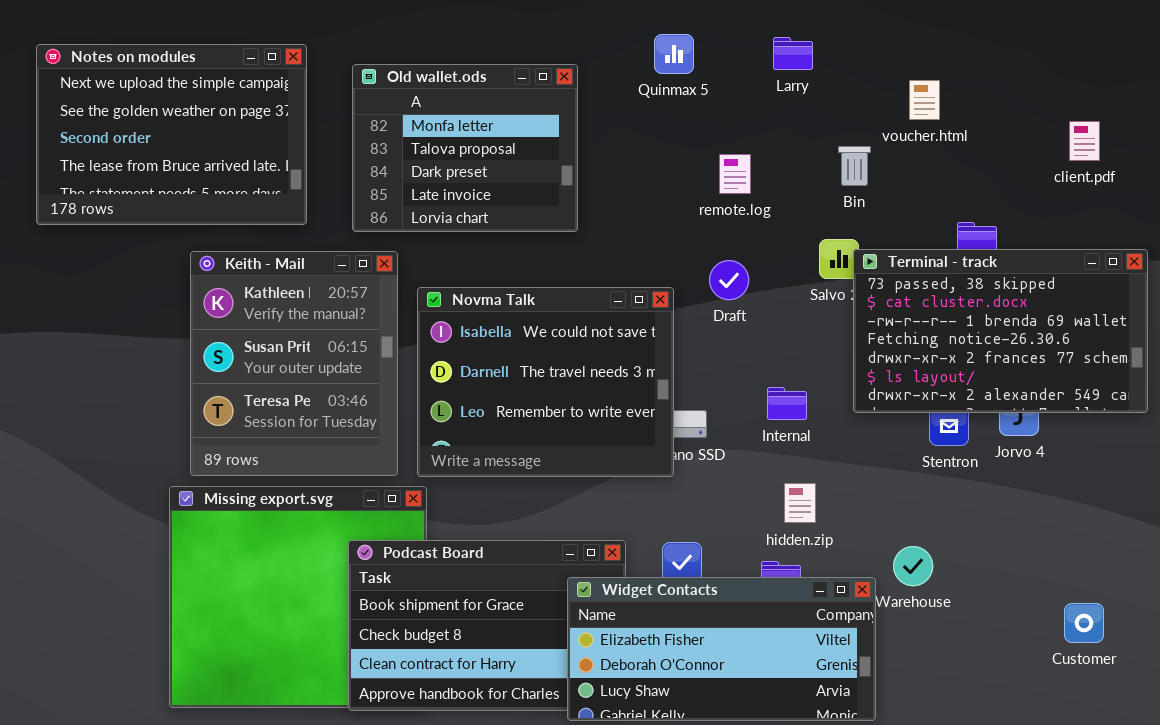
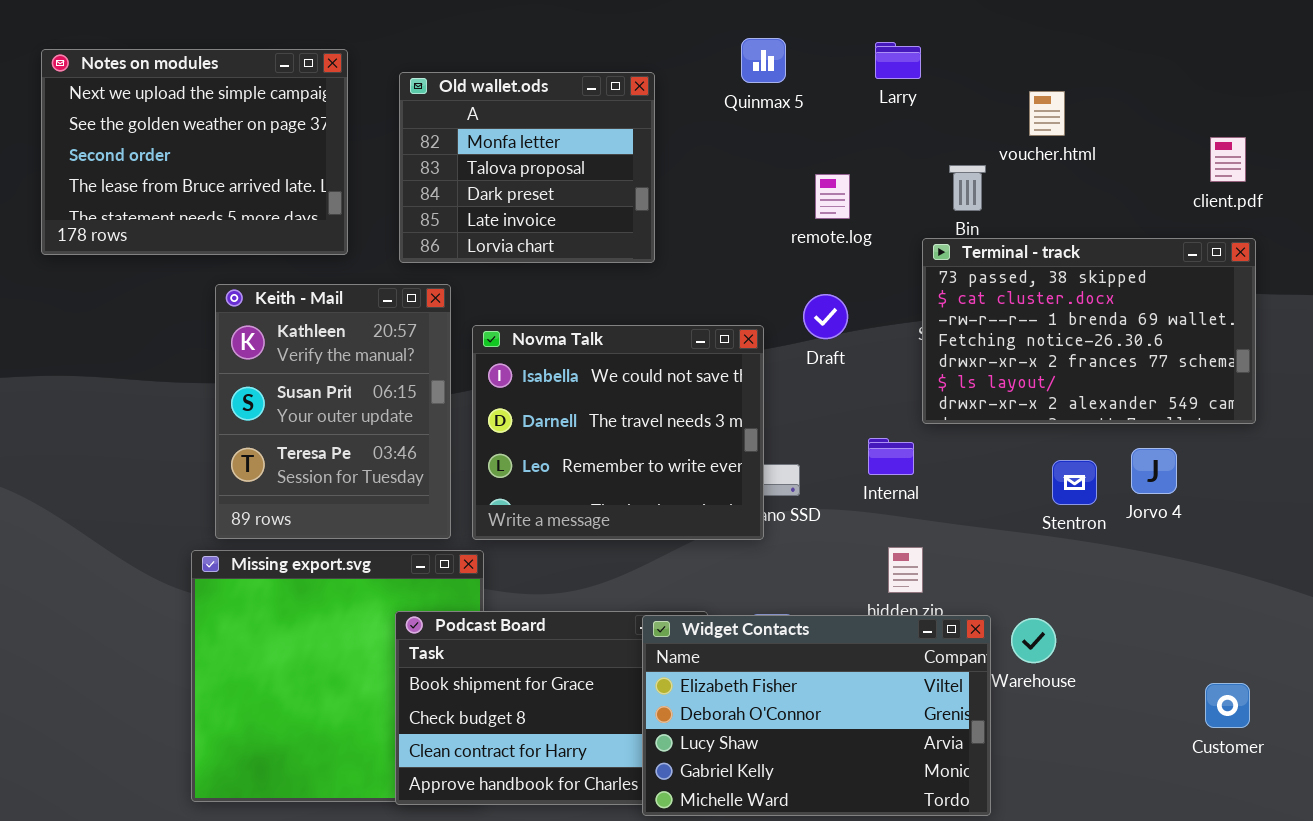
Terminal - track: [853,249,1148,413] -> [922,238,1256,424], moved
Widget Contacts: [567,577,876,721] -> [642,615,991,816], resized

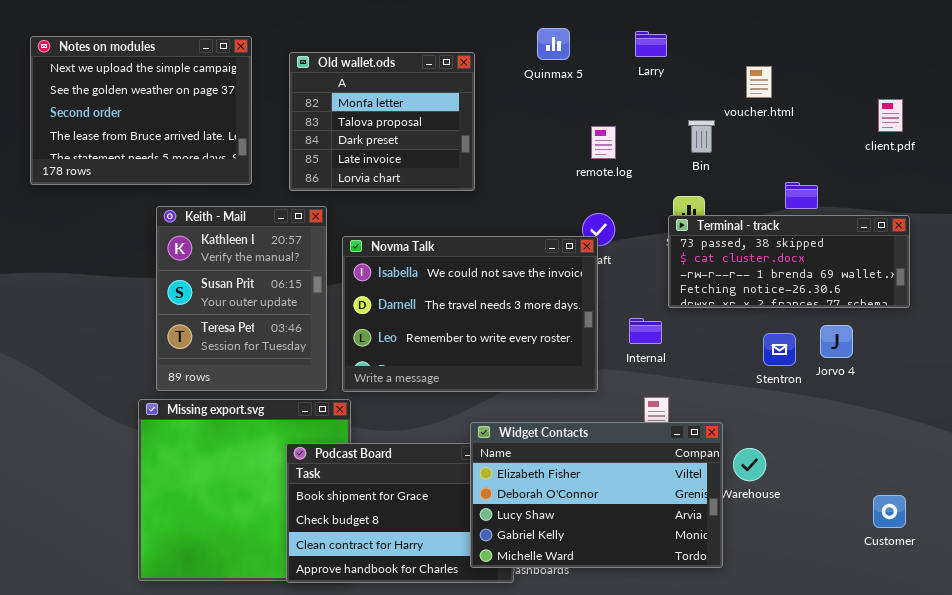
Terminal - track: [922,238,1256,424] -> [668,215,910,308], resized
Novma Talk: [472,325,764,540] -> [342,236,598,392], resized
Widget Contacts: [642,615,991,816] -> [470,422,723,568], moved

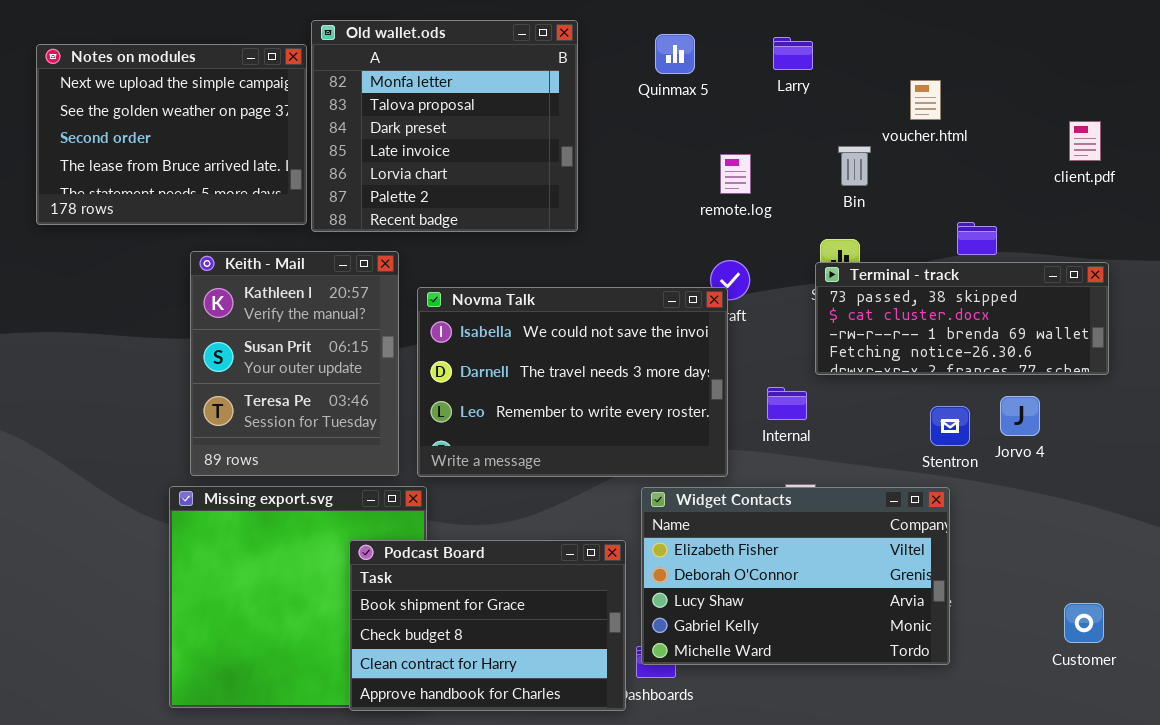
Old wallet.ods: [289,52,475,191] -> [311,20,578,232], resized
Widget Contacts: [470,422,723,568] -> [641,487,950,665], moved

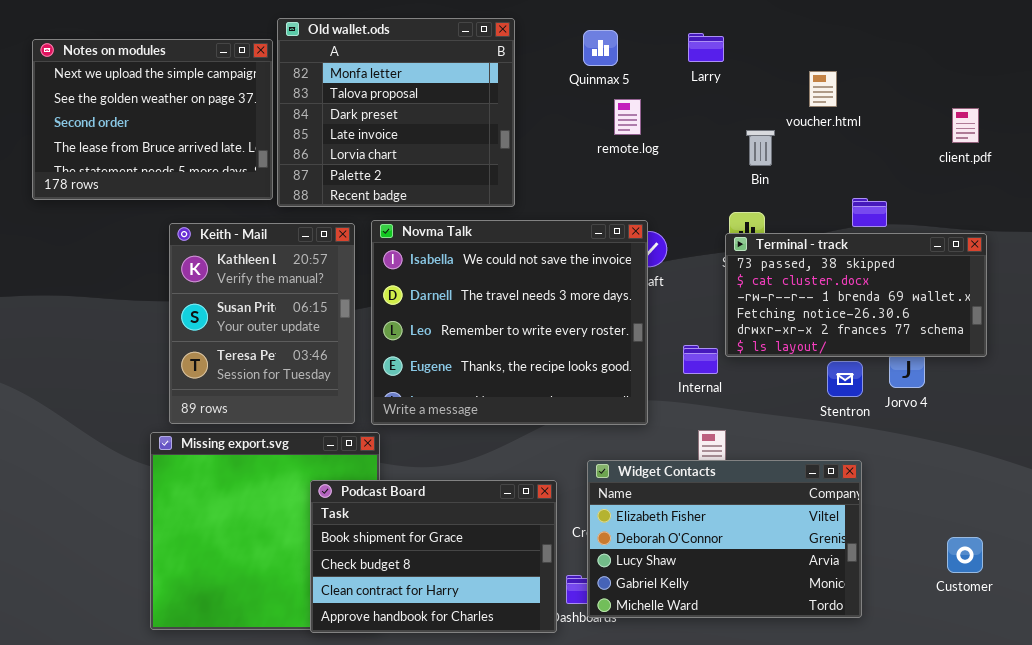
remote.log: [720,154,751,194] -> [614,99,641,135], moved
Terminal - track: [815,262,1109,375] -> [725,233,987,357], resized
Novma Talk: [417,287,728,477] -> [371,220,648,425], resized
Widget Contacts: [641,487,950,665] -> [587,460,862,618], moved

